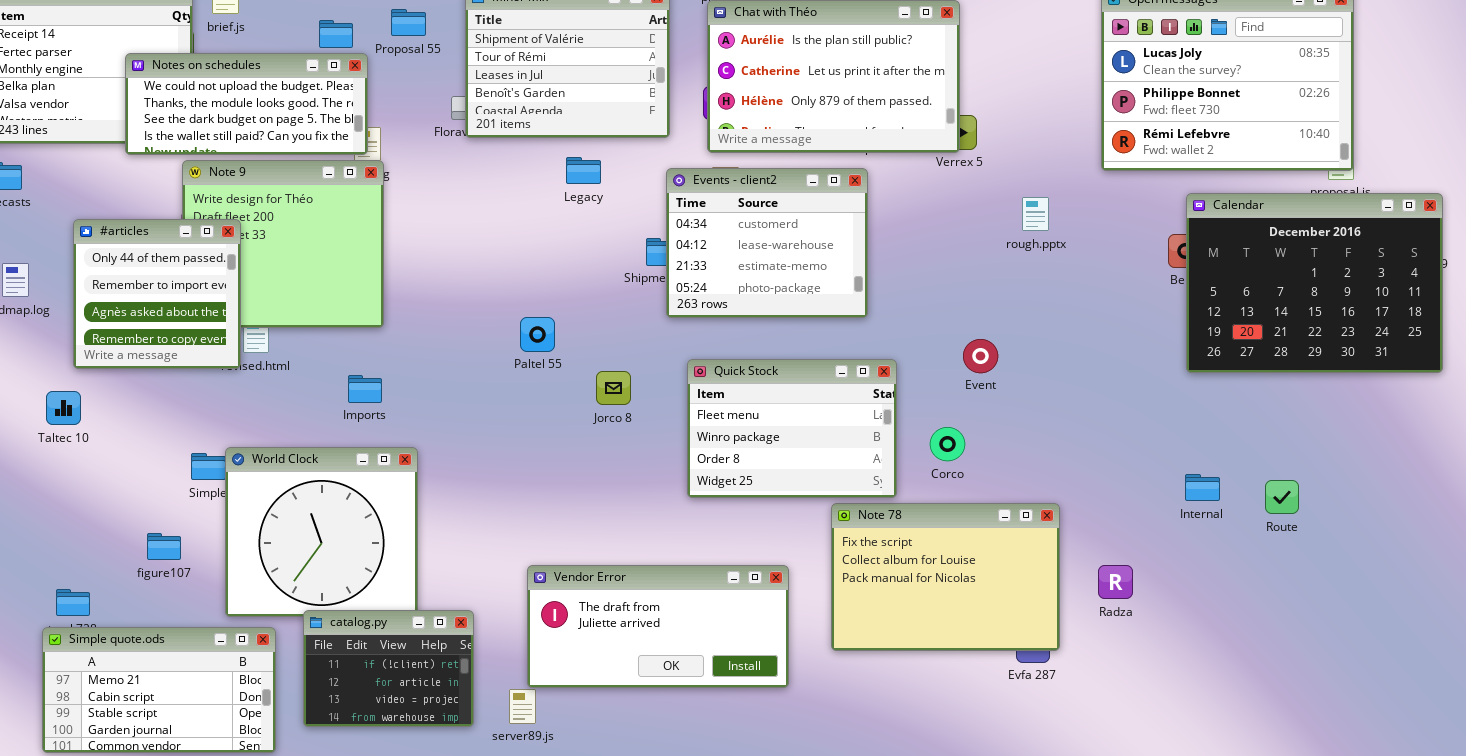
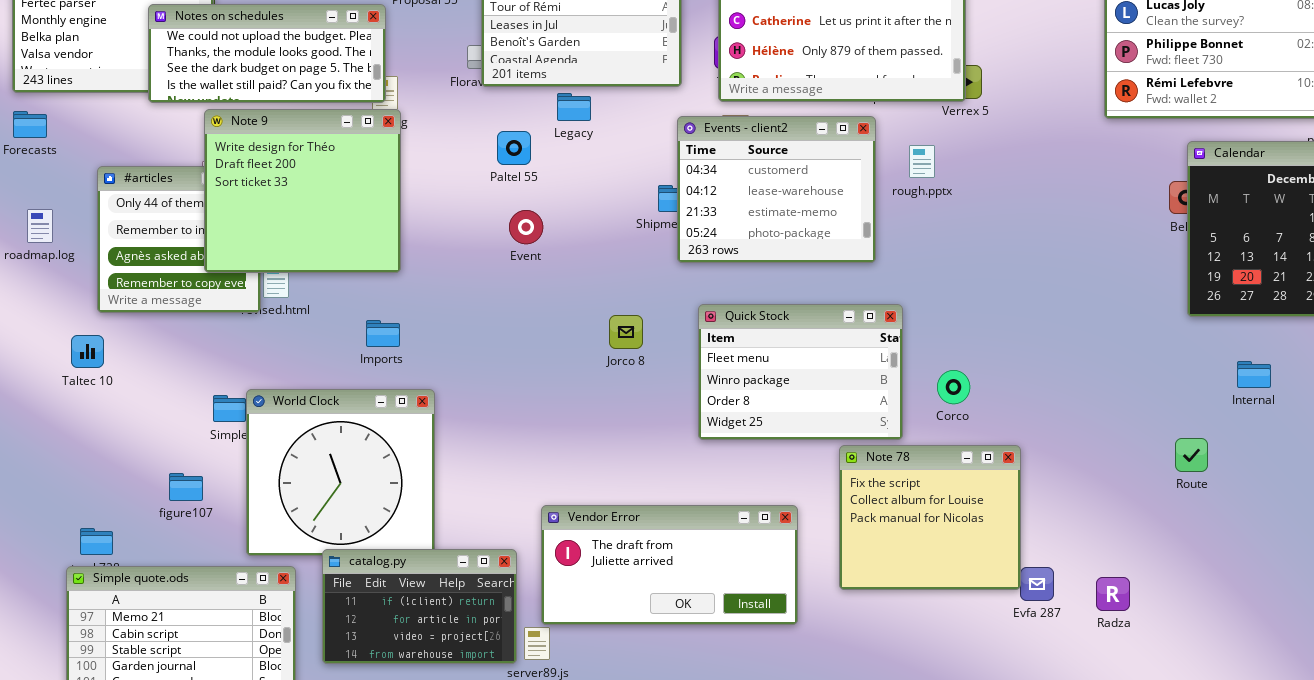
Legacy: [566,157,601,184] -> [557,93,591,121], moved
Note 9: [182,160,384,328] -> [204,109,401,273], raised
rough.pptx: [1022,197,1049,231] -> [909,145,935,178], moved
Paltel 55: [520,317,555,352] -> [497,131,531,165], moved
Event: [963,339,998,373] -> [509,210,543,244], moved
Internal: [1185,474,1220,501] -> [1237,361,1271,388], moved
Route: [1265,480,1299,514] -> [1175,438,1208,472], moved
Note 78: [831,503,1060,651] -> [839,445,1021,590], resized
Radza: [1098,565,1133,599] -> [1096,577,1130,611], moved
catalog.py: [303,610,474,727] -> [322,549,517,664], resized

